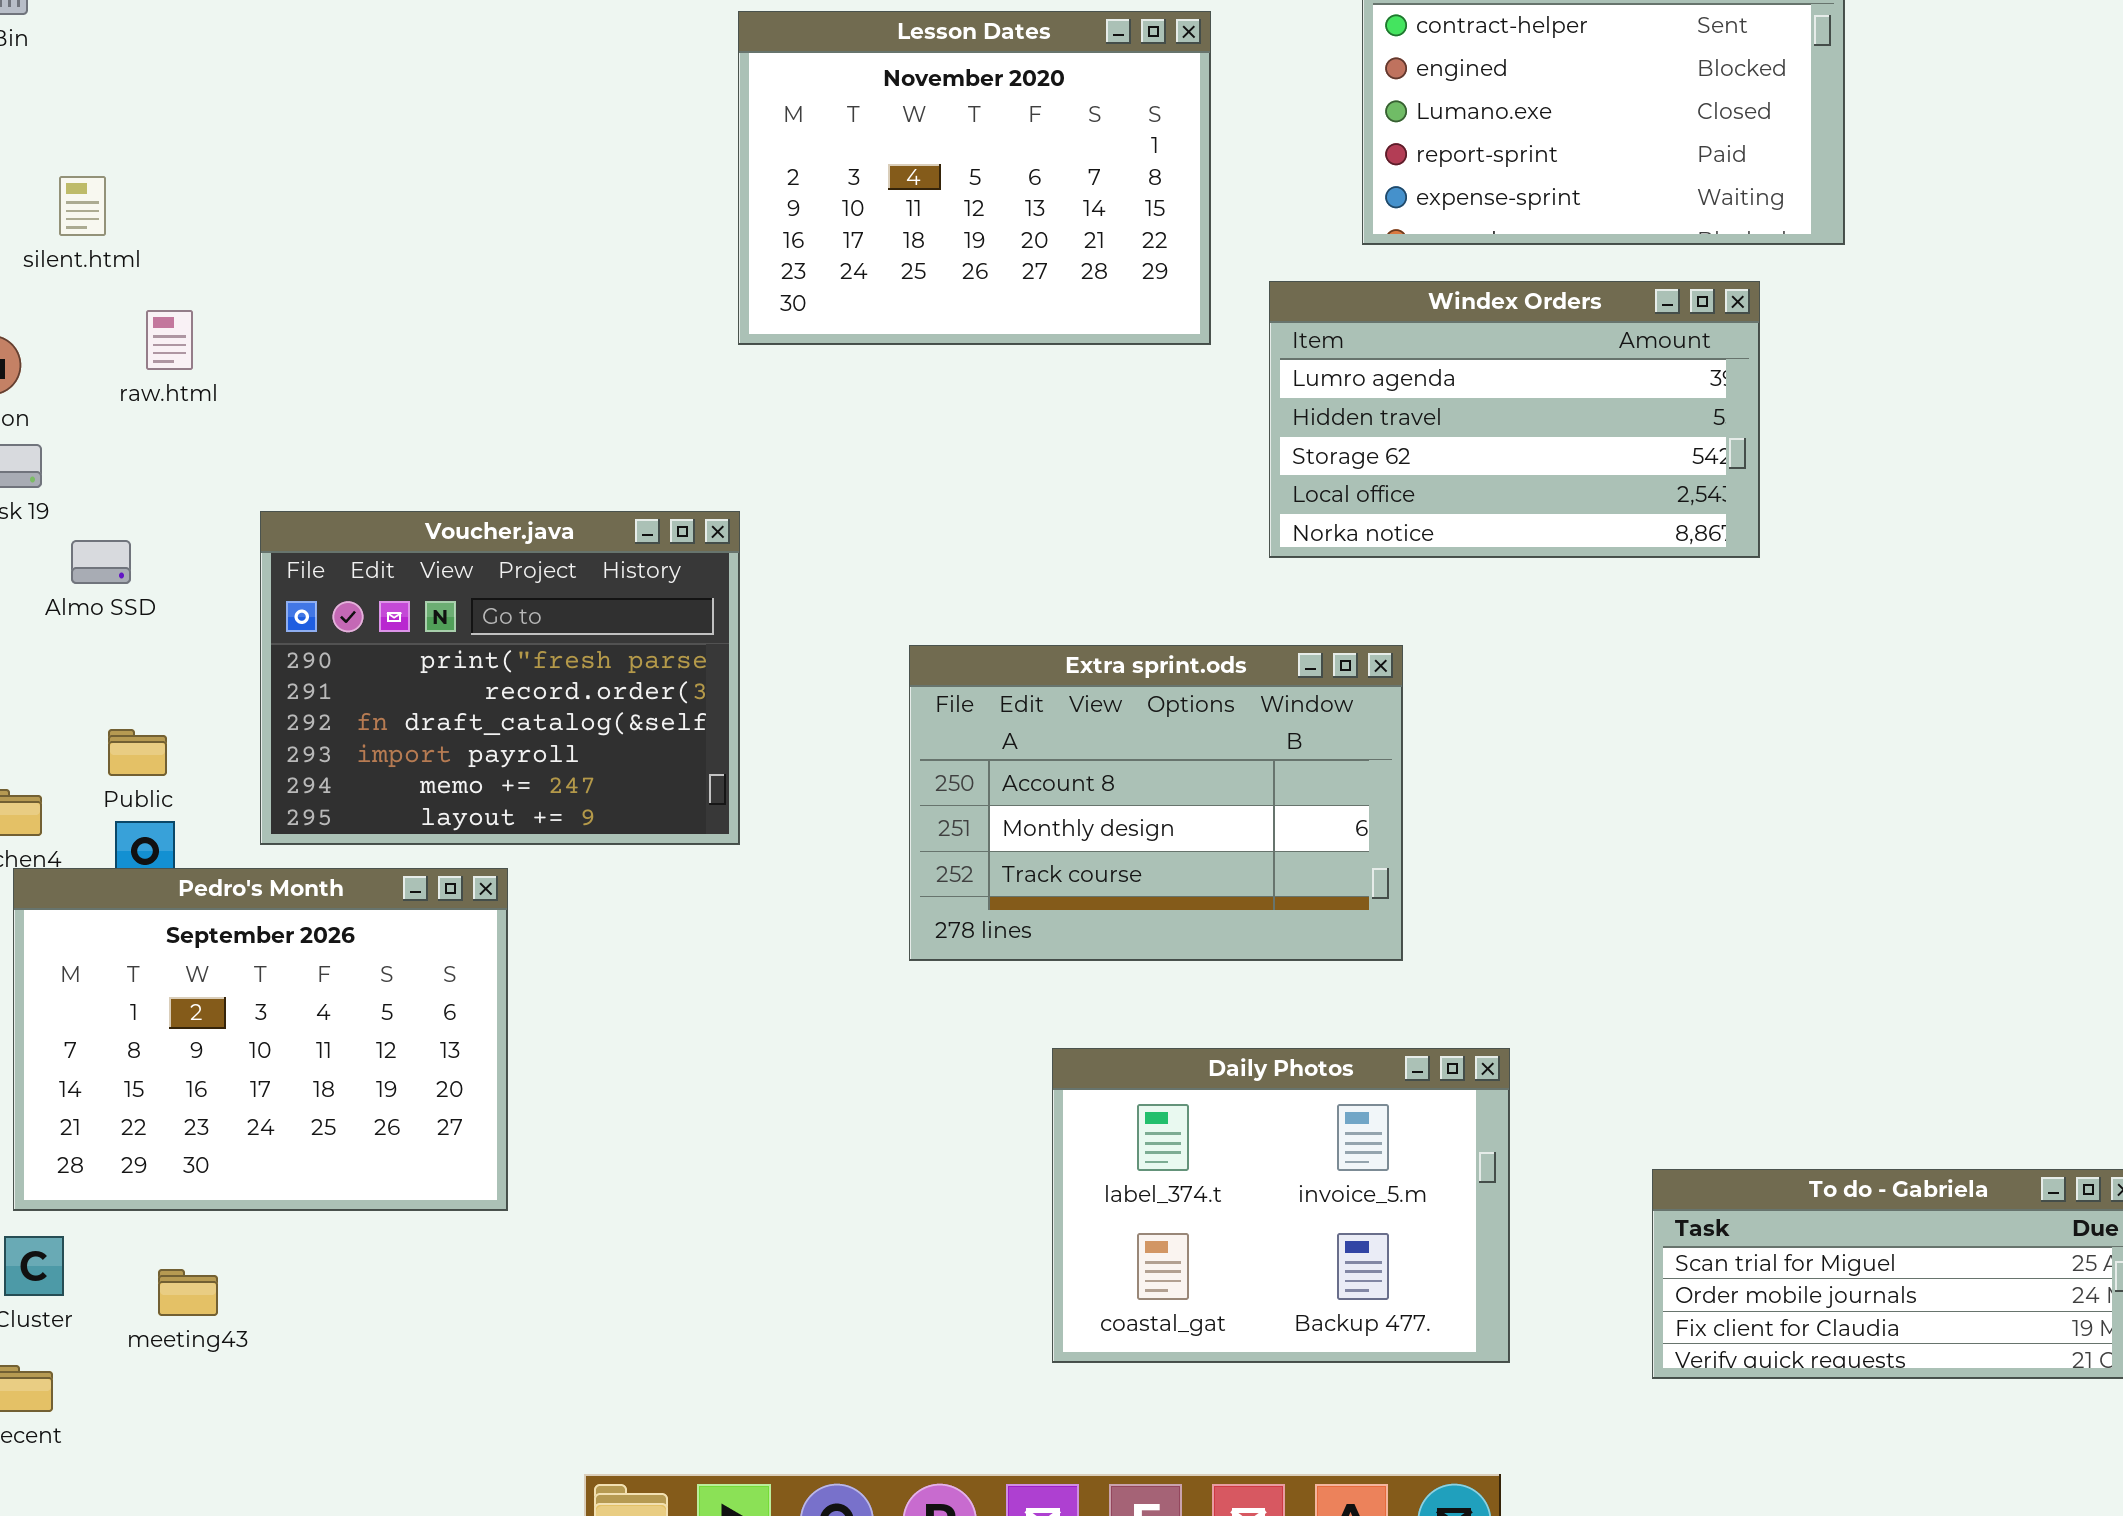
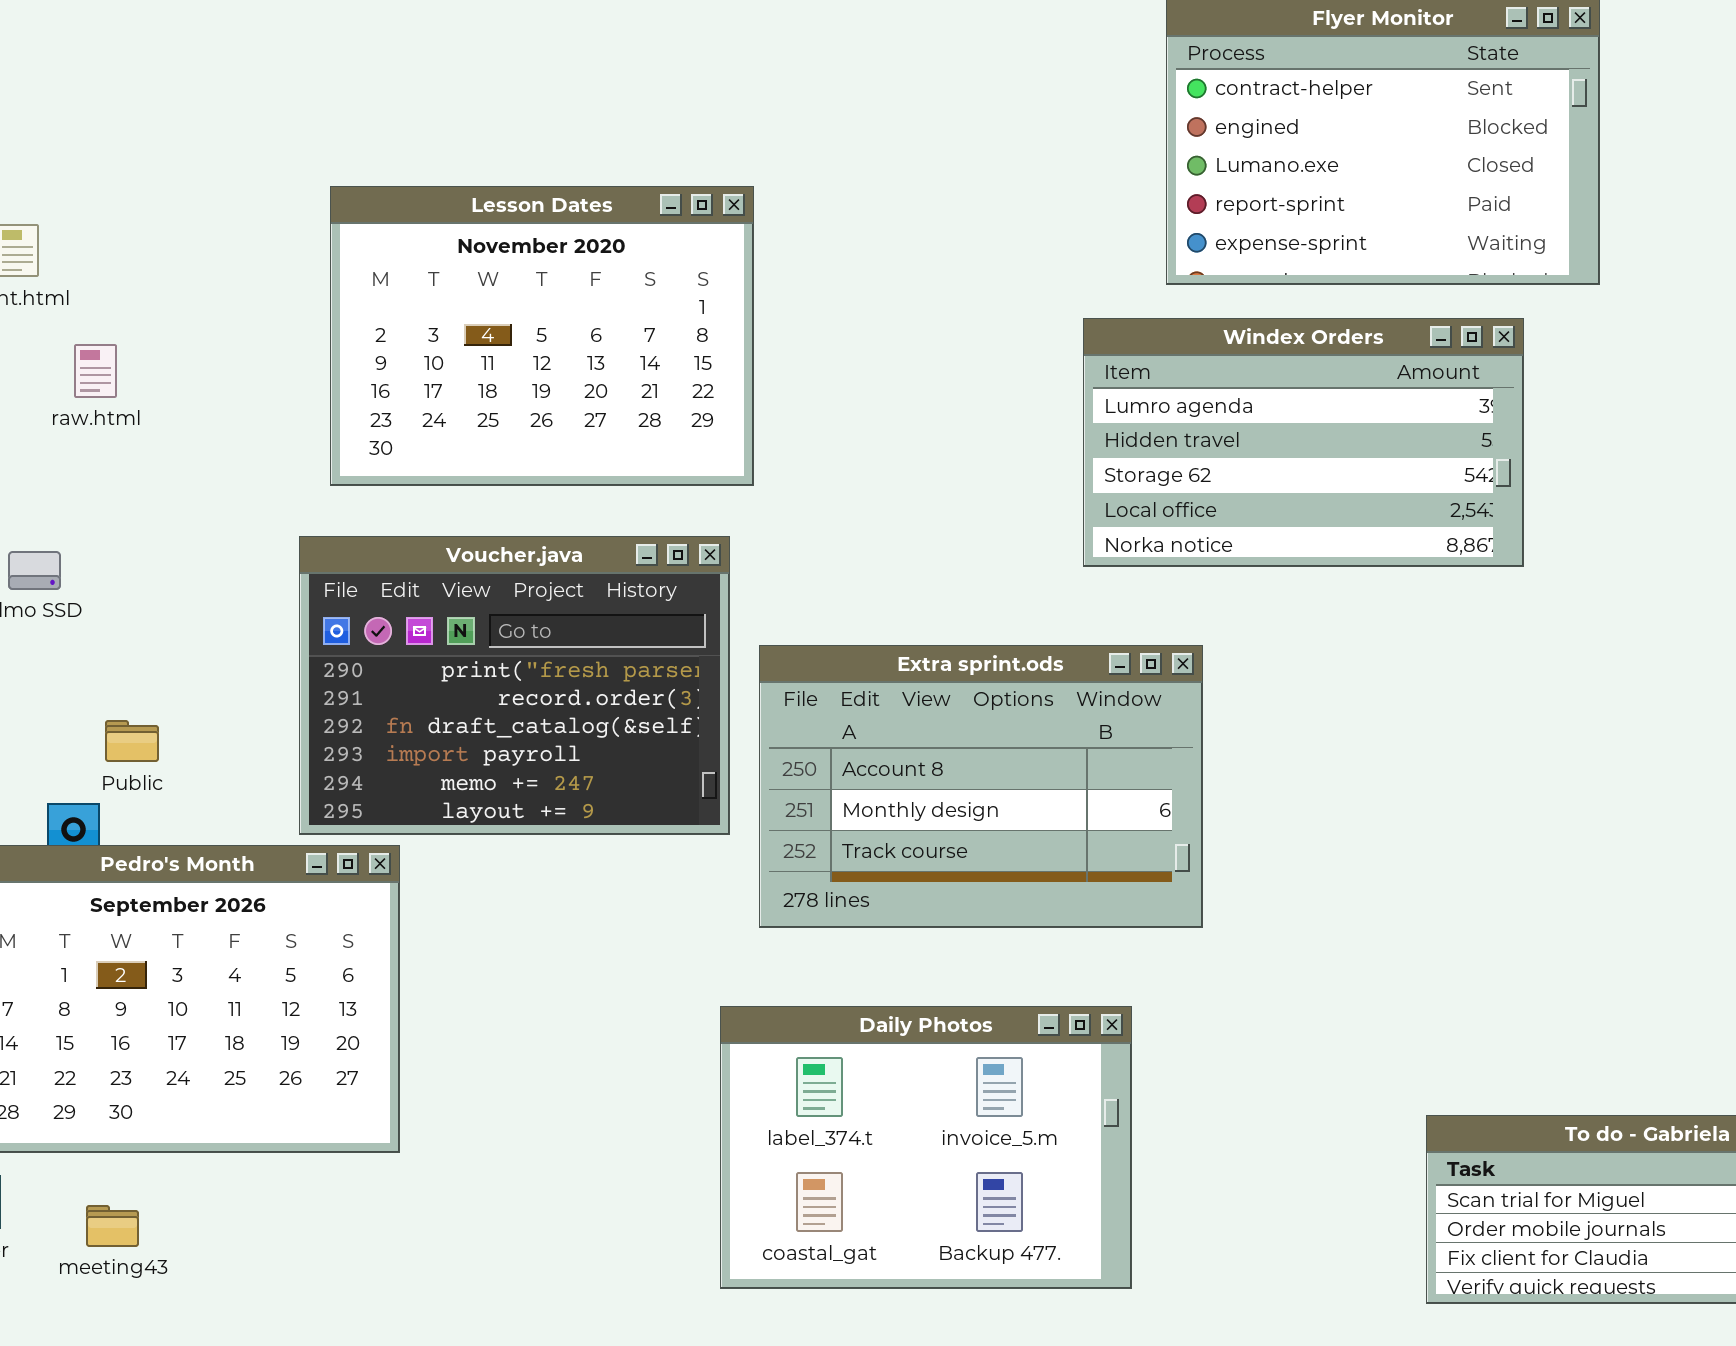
Lesson Dates: [738,11,1211,345] -> [330,186,754,486], moved
Voucher.java: [260,511,740,845] -> [299,536,730,835], moved
Public: [108,729,167,776] -> [105,720,159,762], moved
Daily Photos: [1052,1048,1510,1363] -> [720,1006,1132,1289], moved

